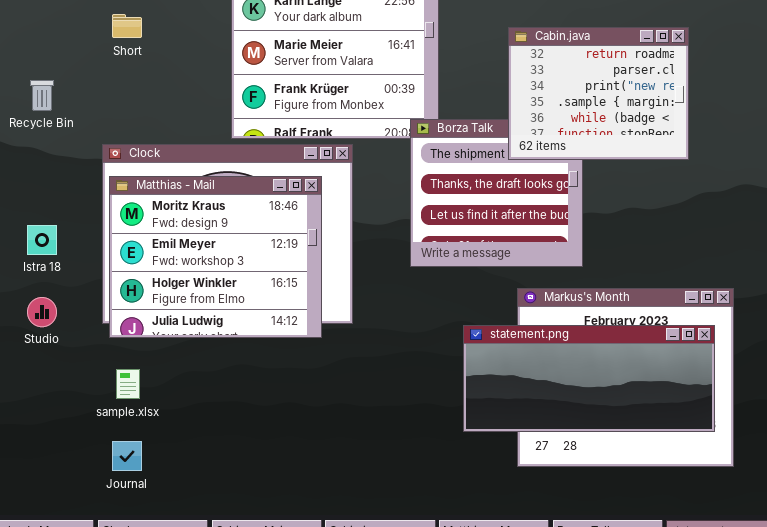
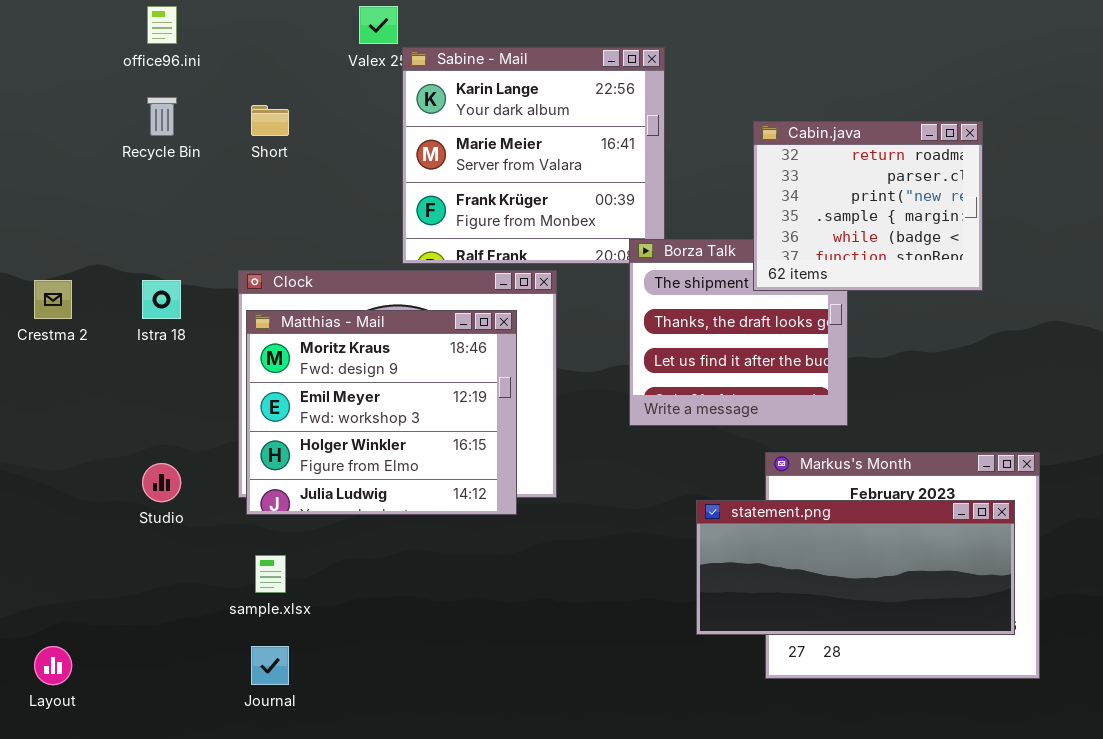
Recycle Bin: [30,80,54,111] -> [147,97,177,136], moved
Istra 18: [27,225,57,255] -> [142,280,181,319], moved

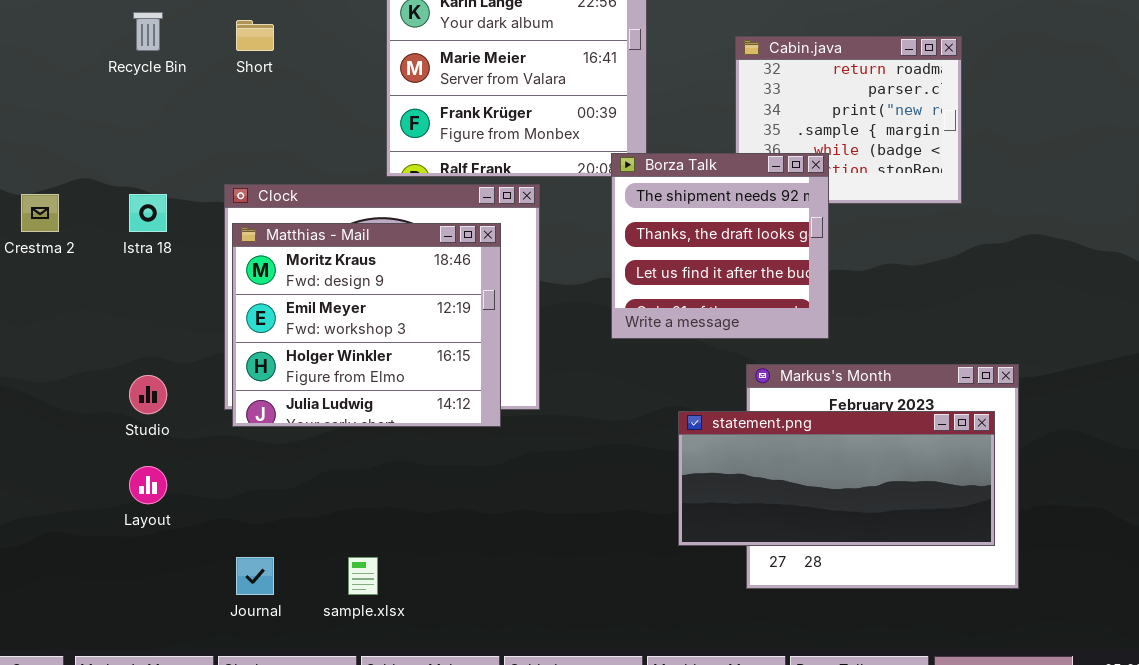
Borza Talk: [629,239,848,426] -> [611,153,829,339], raised
sample.xlsx: [255,555,286,593] -> [348,557,378,595], moved
Layout: [34,646,72,685] -> [129,466,167,504], moved

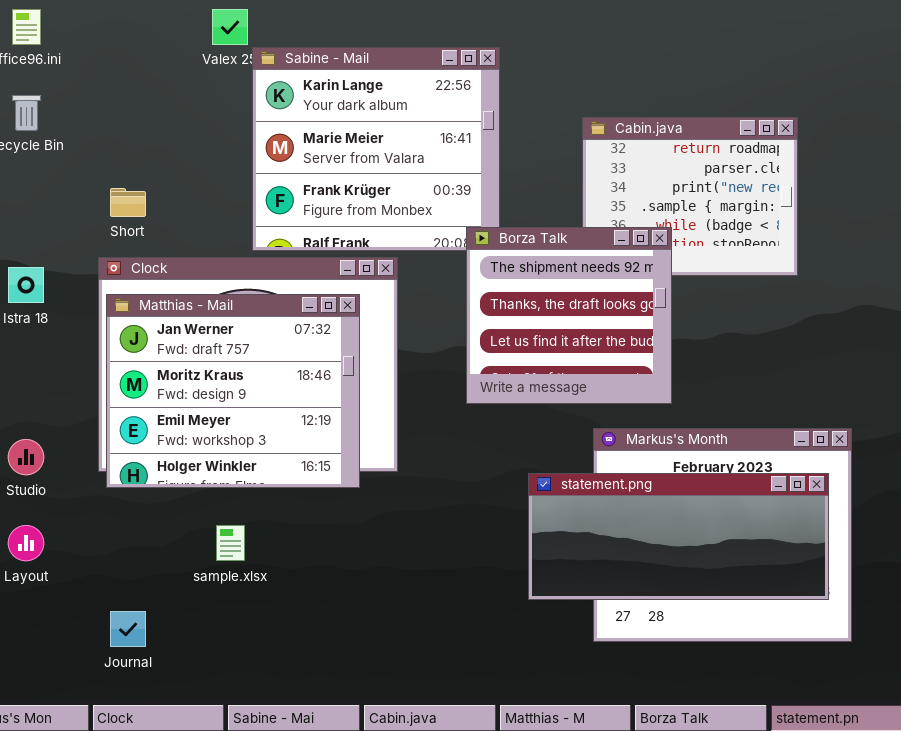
Short: [236,20,274,51] -> [110,188,146,217], moved
Matthias - Mail: [232,223,501,427] -> [106,294,360,488], scrolled up 1 row
sample.xlsx: [348,557,378,595] -> [216,525,245,561], moved

